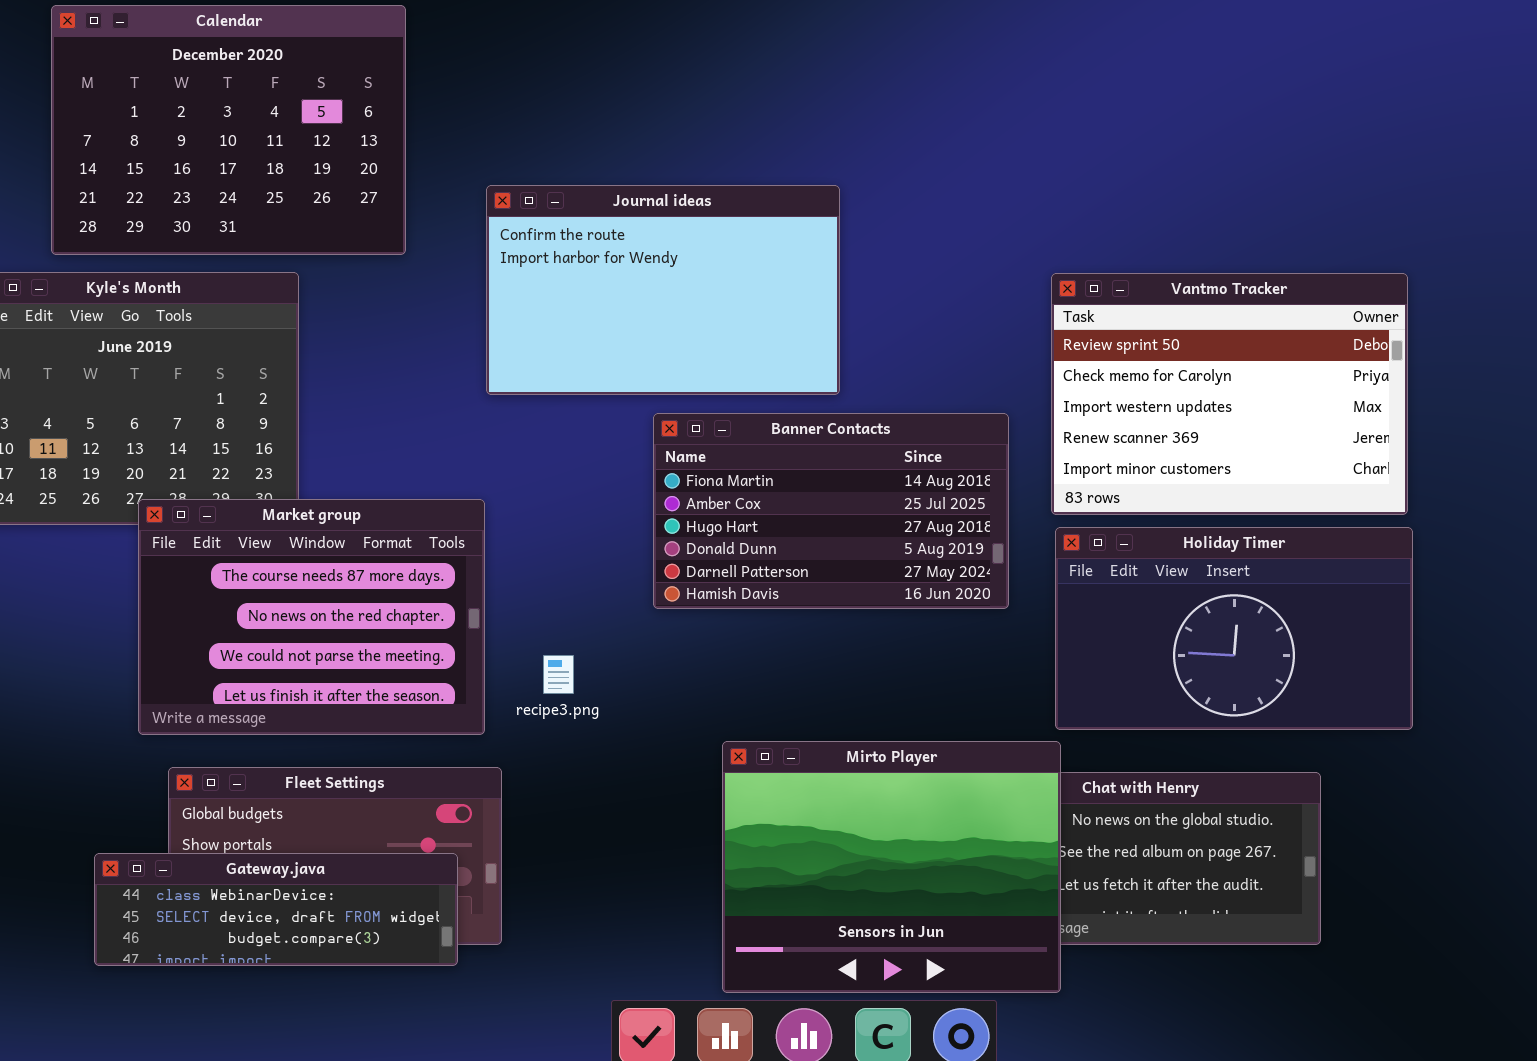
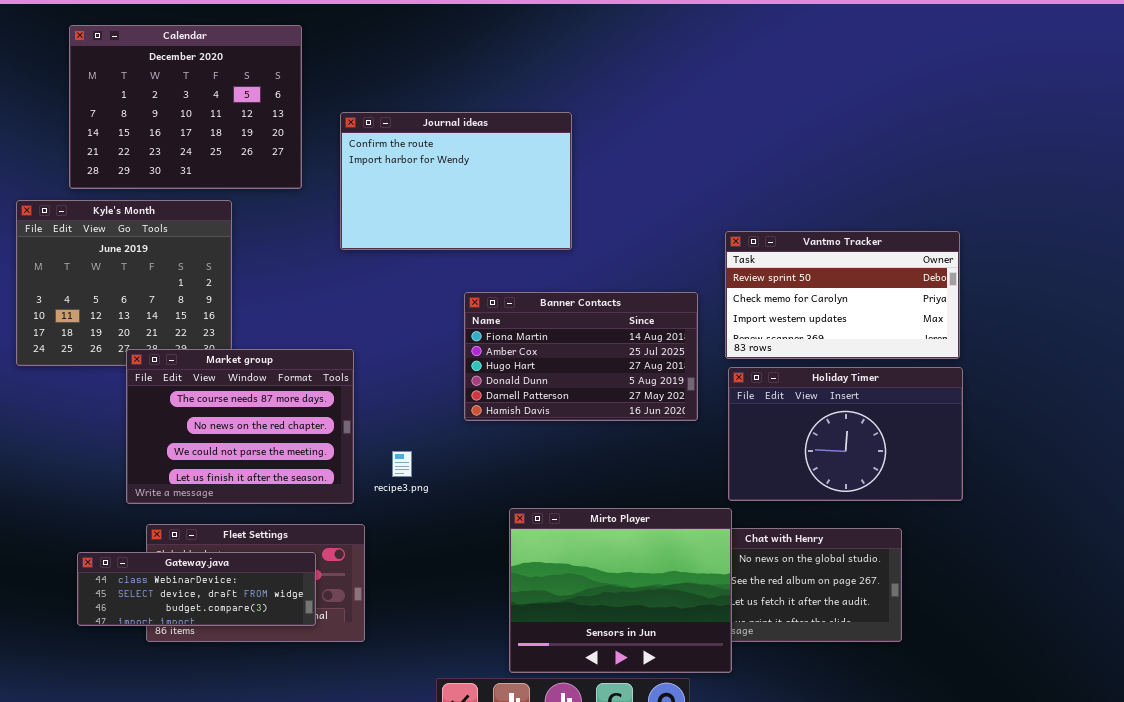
Journal ideas: [486,185,840,395] -> [340,112,572,250], moved
Vantmo Tracker: [1051,273,1408,515] -> [725,231,960,359], resized
Gateway.java: [94,853,458,966] -> [77,552,316,626], moved

